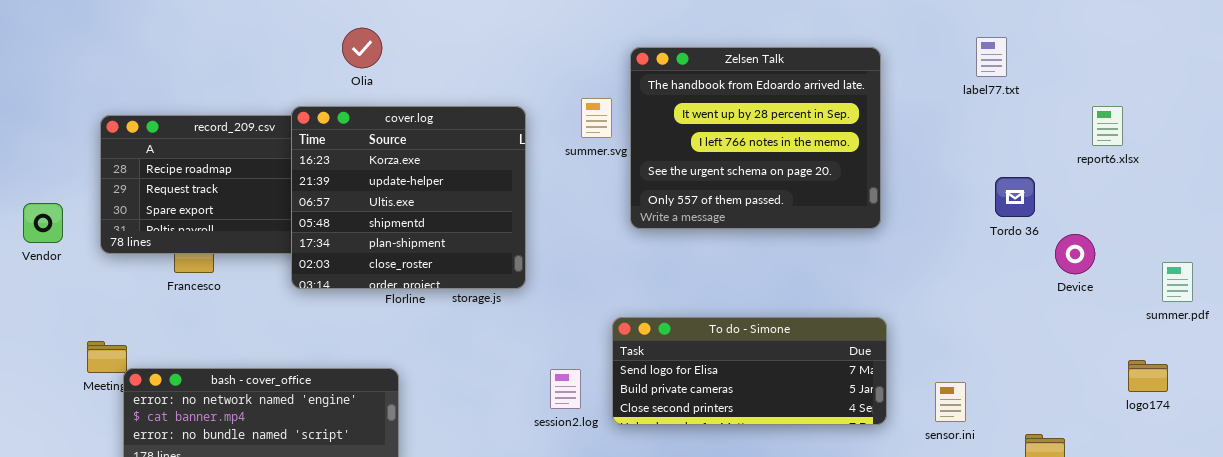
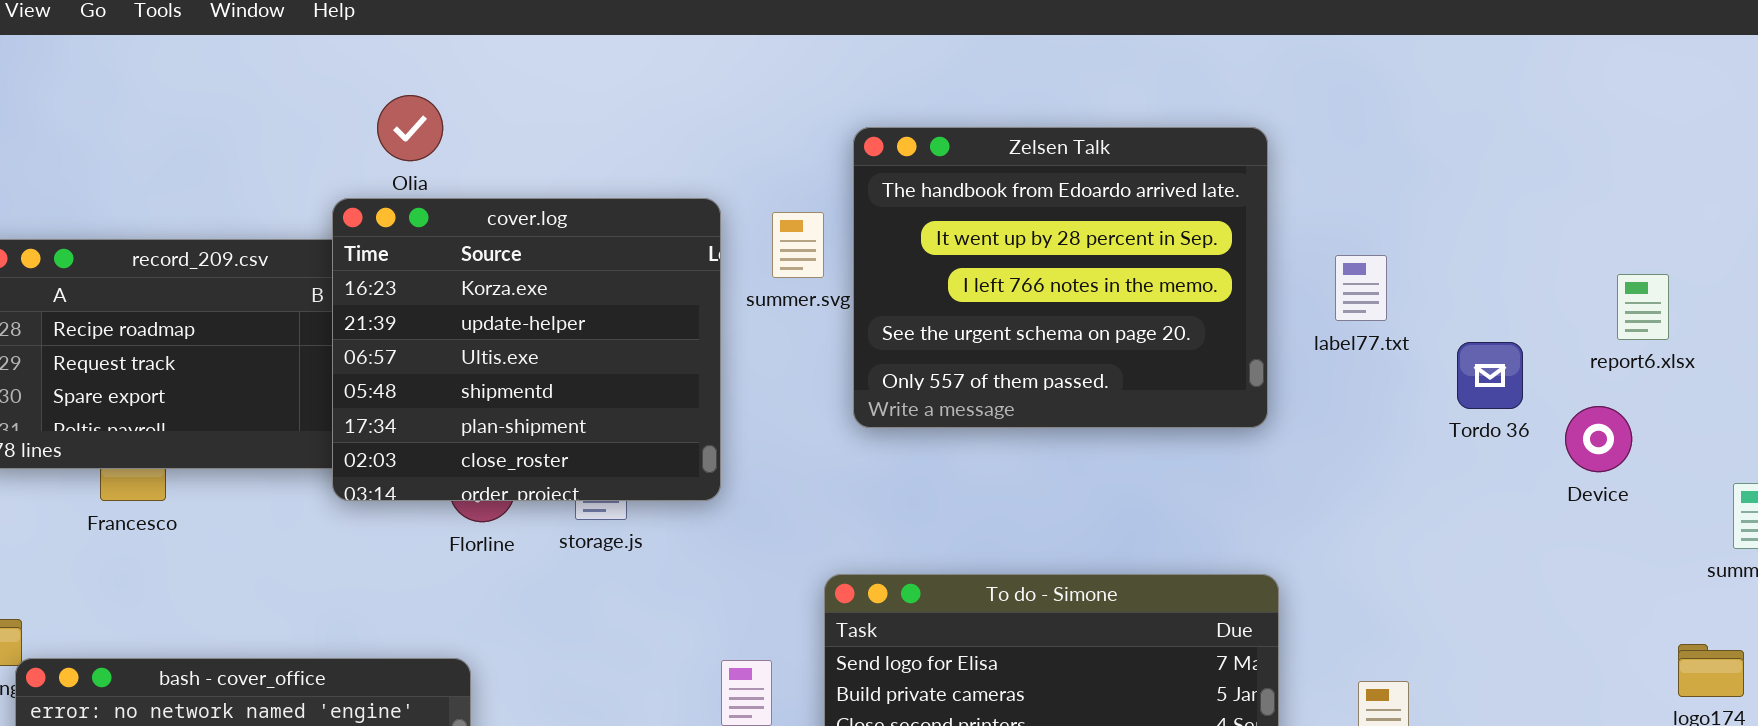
label77.txt: [976,37,1007,77] -> [1335,255,1387,321], moved
cover.log: [291,106,526,289] -> [332,198,721,501], moved
report6.xlsx: [1092,106,1123,146] -> [1617,274,1669,340], moved
Device: [1055,234,1095,274] -> [1565,406,1632,472], moved

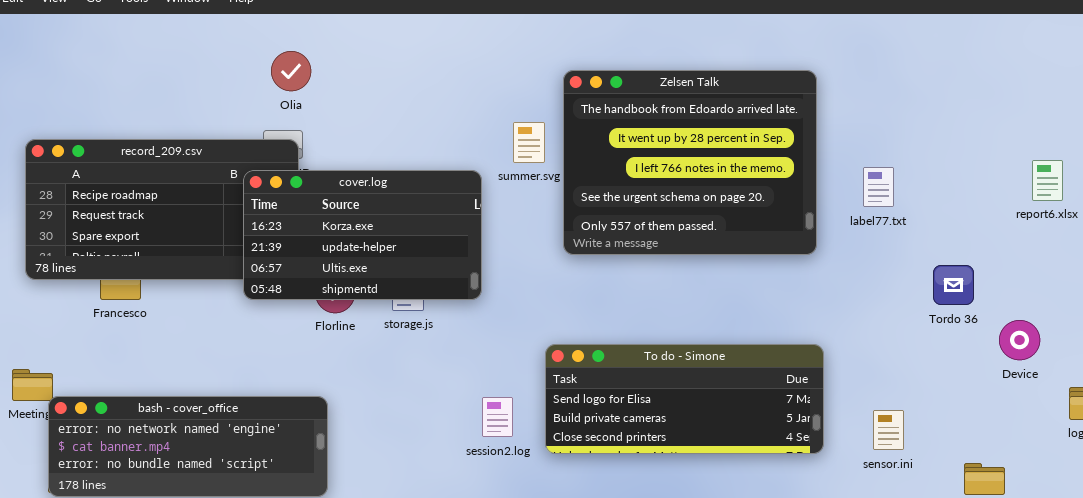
cover.log: [332,198,721,501] -> [243,170,482,300], resized
label77.txt: [1335,255,1387,321] -> [863,167,894,207], moved
Tordo 36: [1457,342,1523,409] -> [933,265,974,305], moved
Device: [1565,406,1632,472] -> [999,320,1040,360], moved

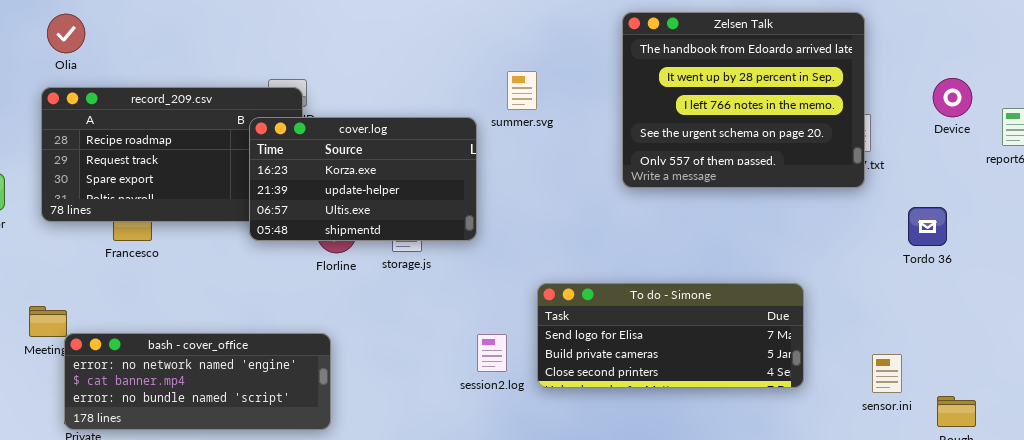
Olia: [271,51,311,91] -> [47,14,85,53], moved
Zelsen Talk: [563,70,817,255] -> [622,12,865,188], moved
Device: [999,320,1040,360] -> [933,78,972,117], moved
sensor.ini: [873,410,904,450] -> [872,354,902,393], moved

